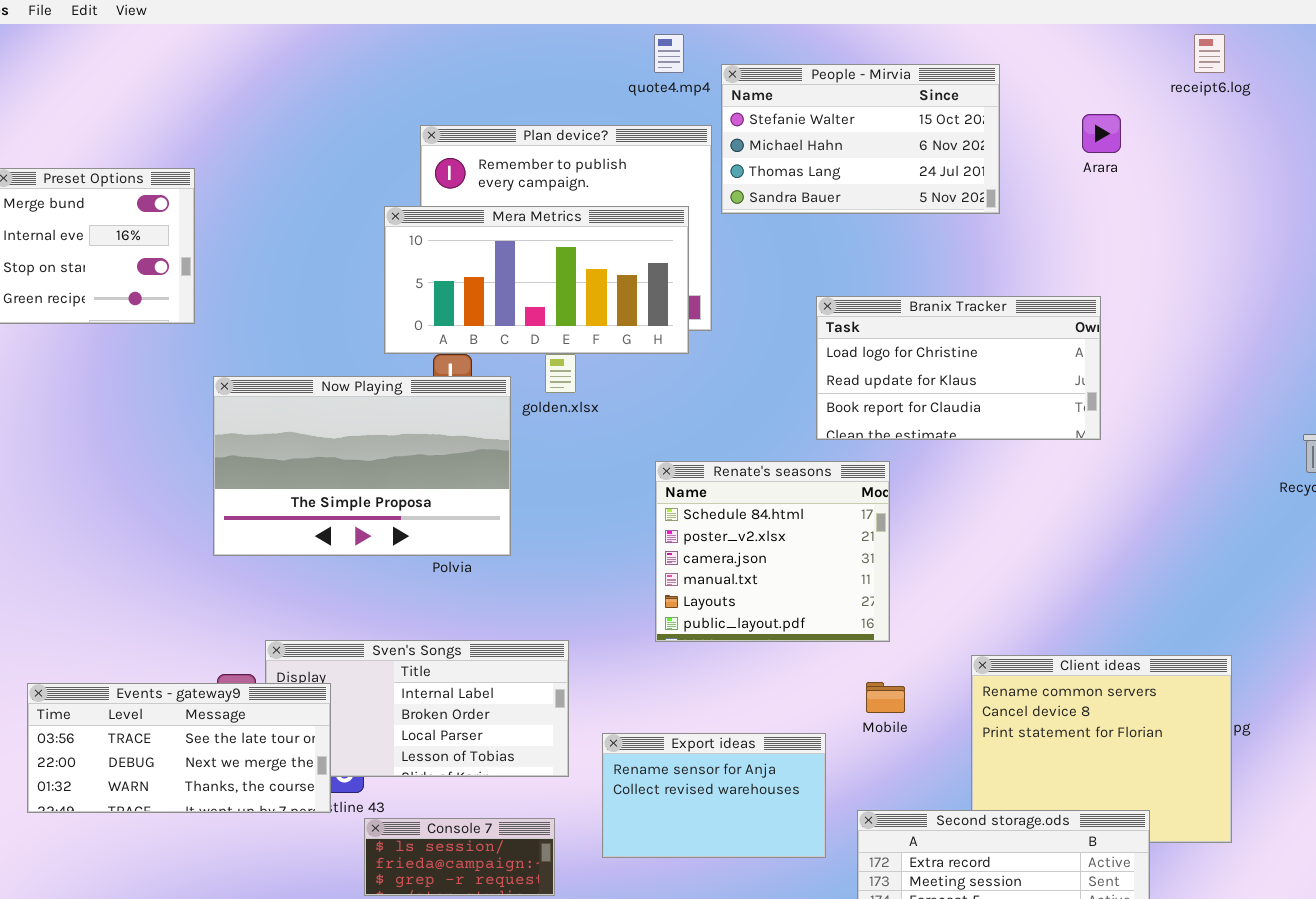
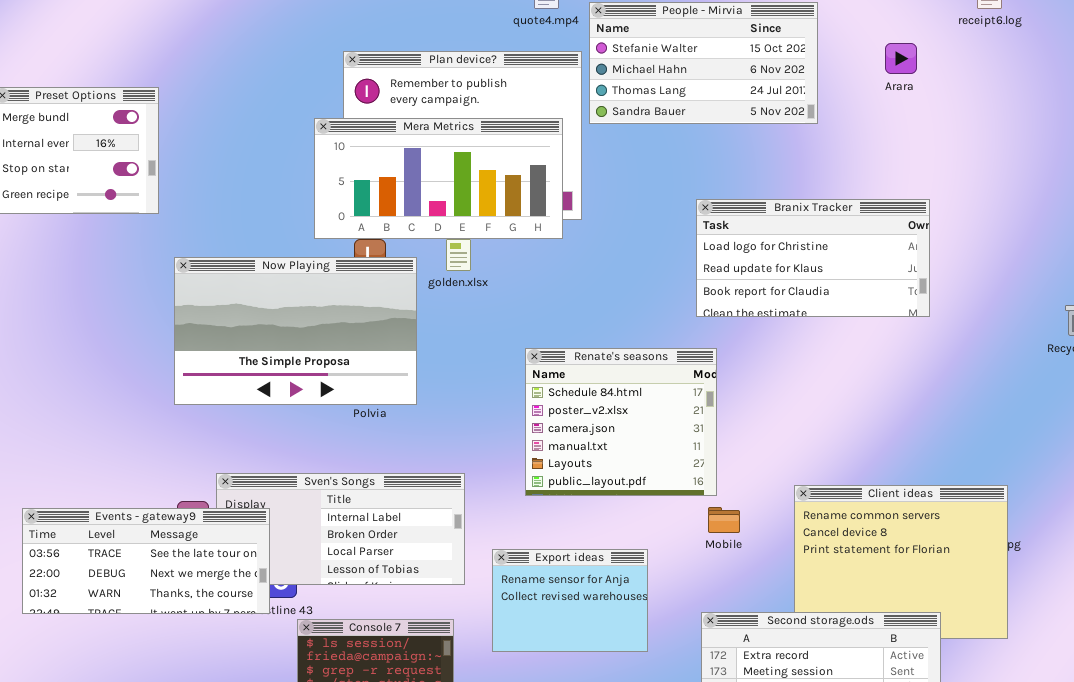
Branix Tracker: [816,296,1101,440] -> [696,199,930,317], moved
Renate's seasons: [655,461,890,642] -> [525,348,717,496], moved
Export ideas: [602,733,826,858] -> [492,549,648,652], resized

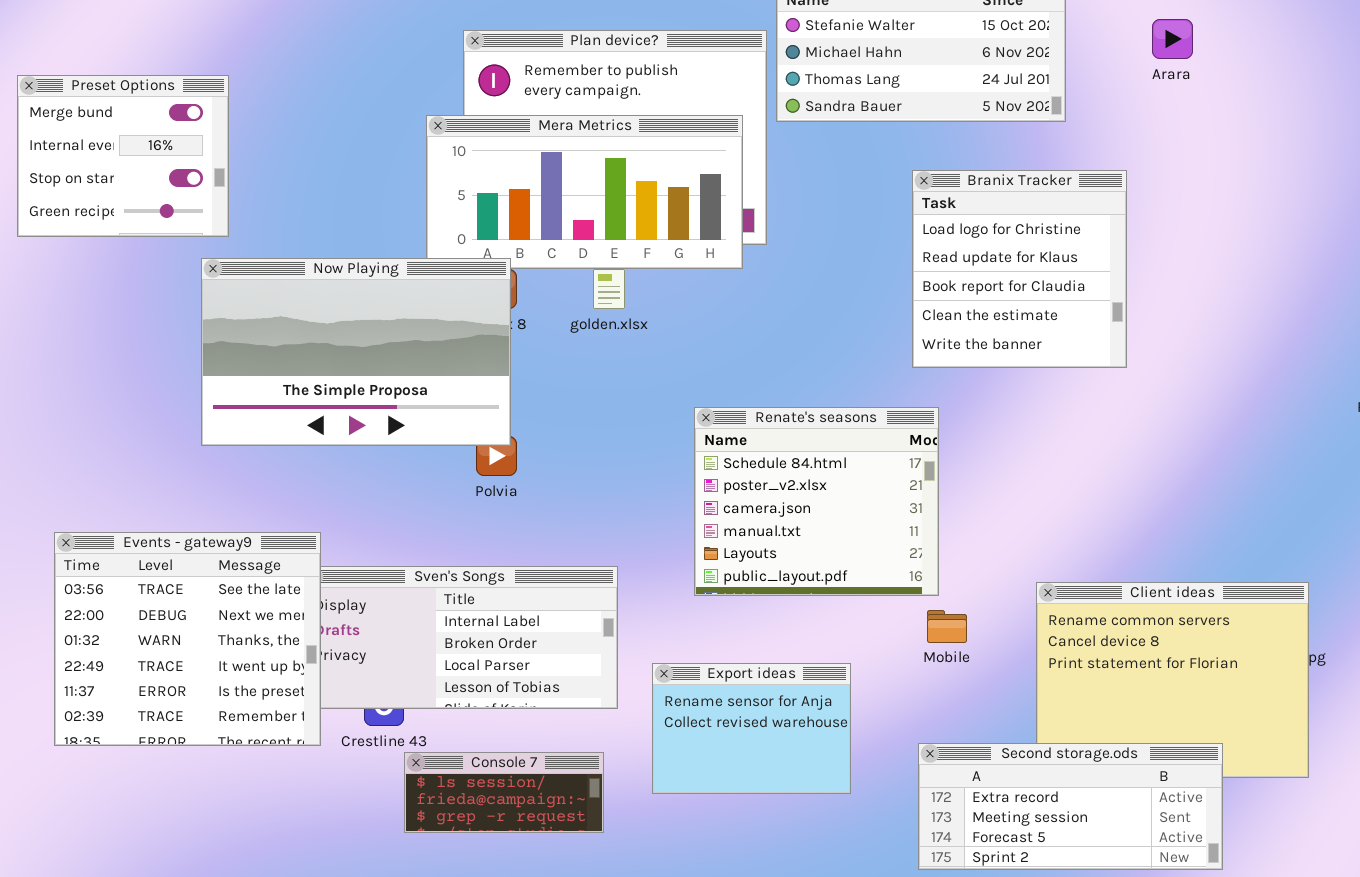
Branix Tracker: [696,199,930,317] -> [912,170,1127,368], resized
Now Playing: [174,257,417,405] -> [201,258,511,446], moved
Events - gateway9: [22,508,270,614] -> [54,532,321,746], resized

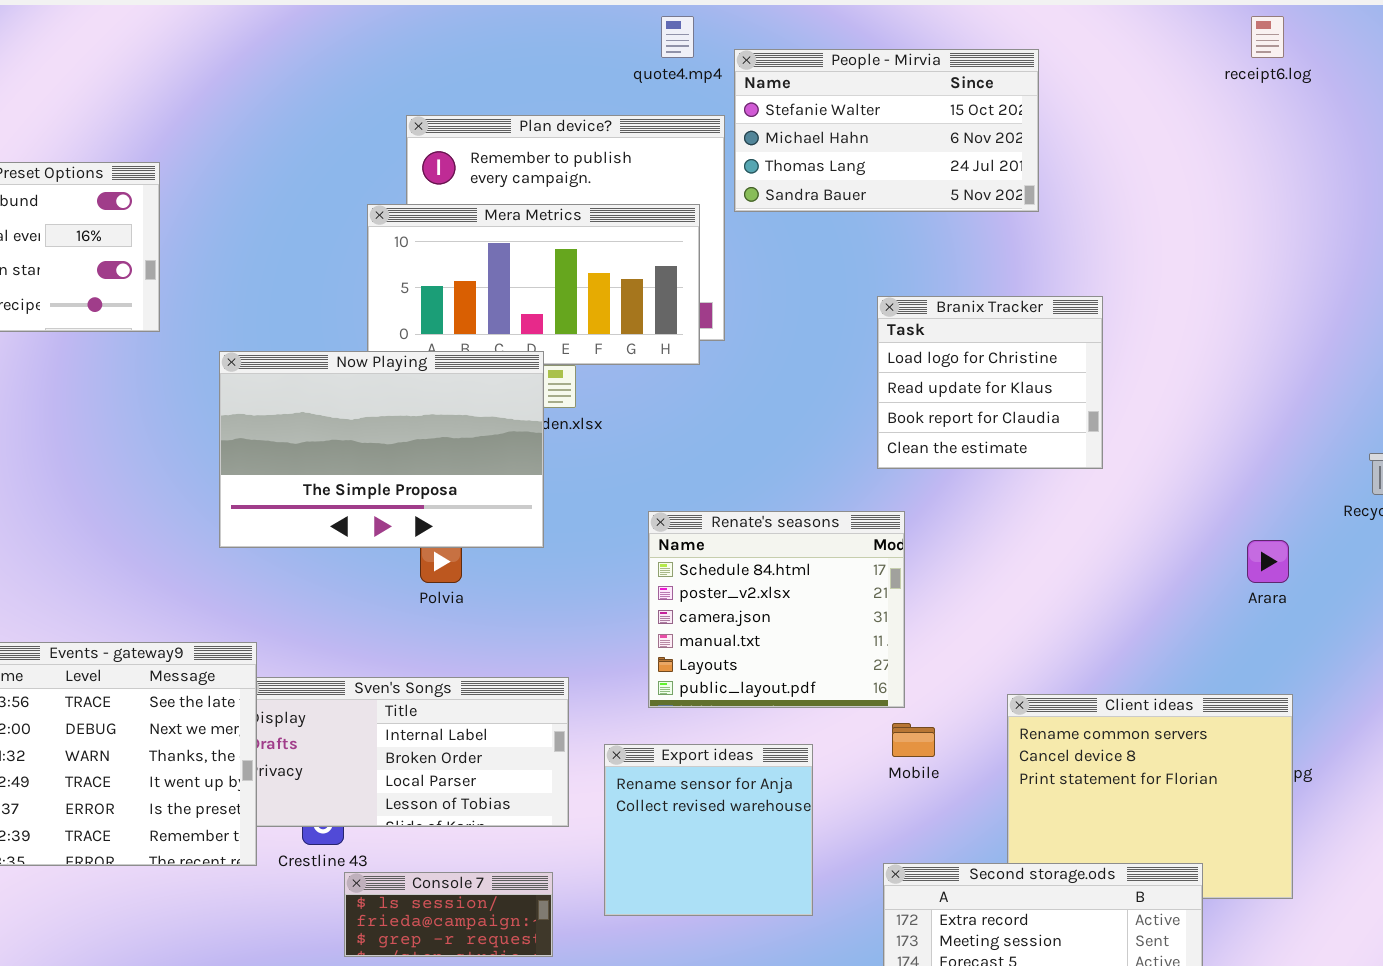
Arara: [1152,19,1193,59] -> [1247,540,1289,583], moved
Branix Tracker: [912,170,1127,368] -> [877,296,1103,469], resized
Now Playing: [201,258,511,446] -> [219,351,544,548], moved
Export ideas: [652,663,851,794] -> [604,744,813,916], resized

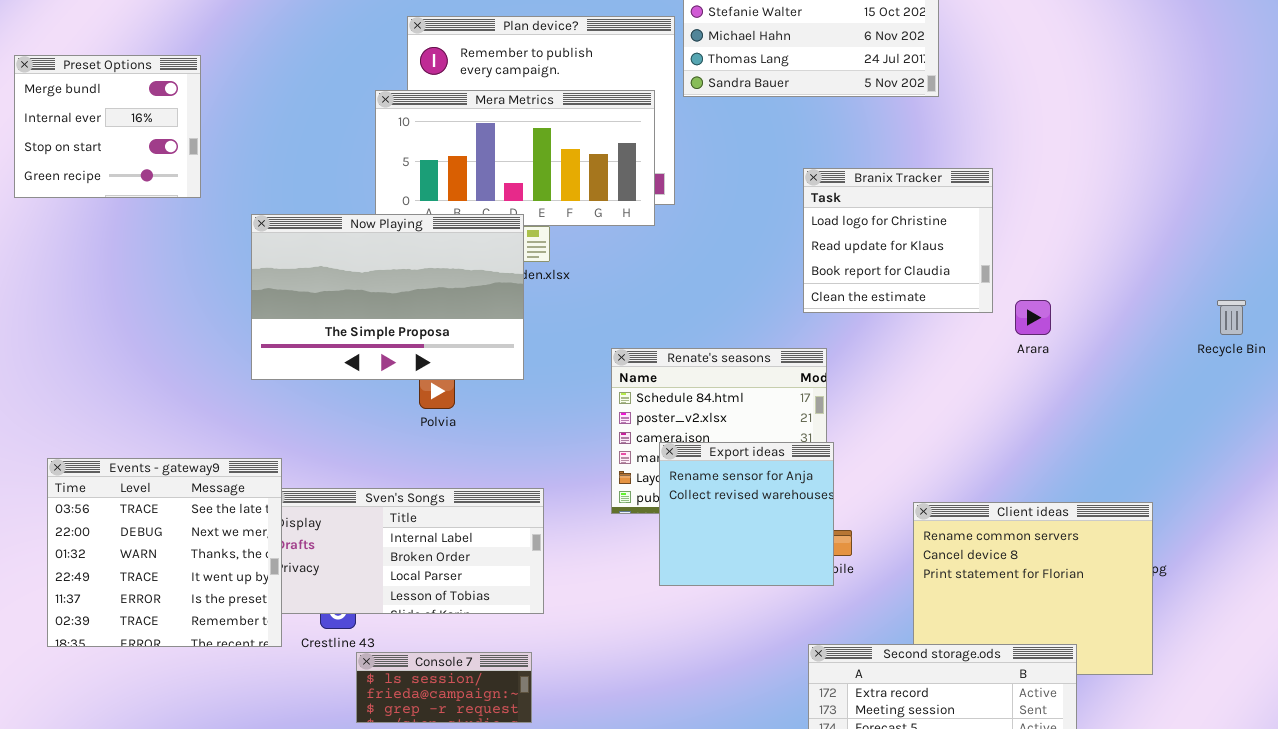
Arara: [1247,540,1289,583] -> [1015,300,1051,335], moved
Export ideas: [604,744,813,916] -> [659,442,834,586], moved

